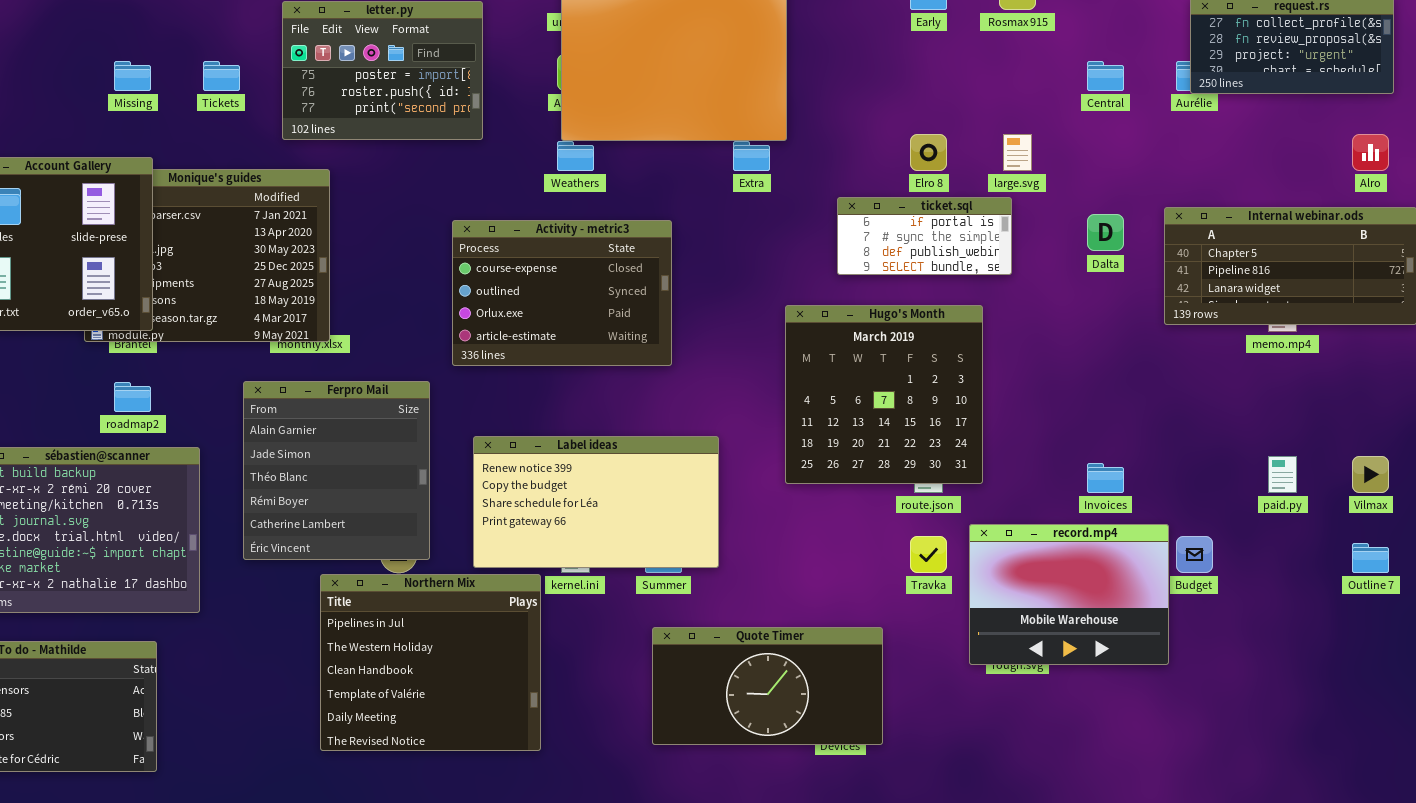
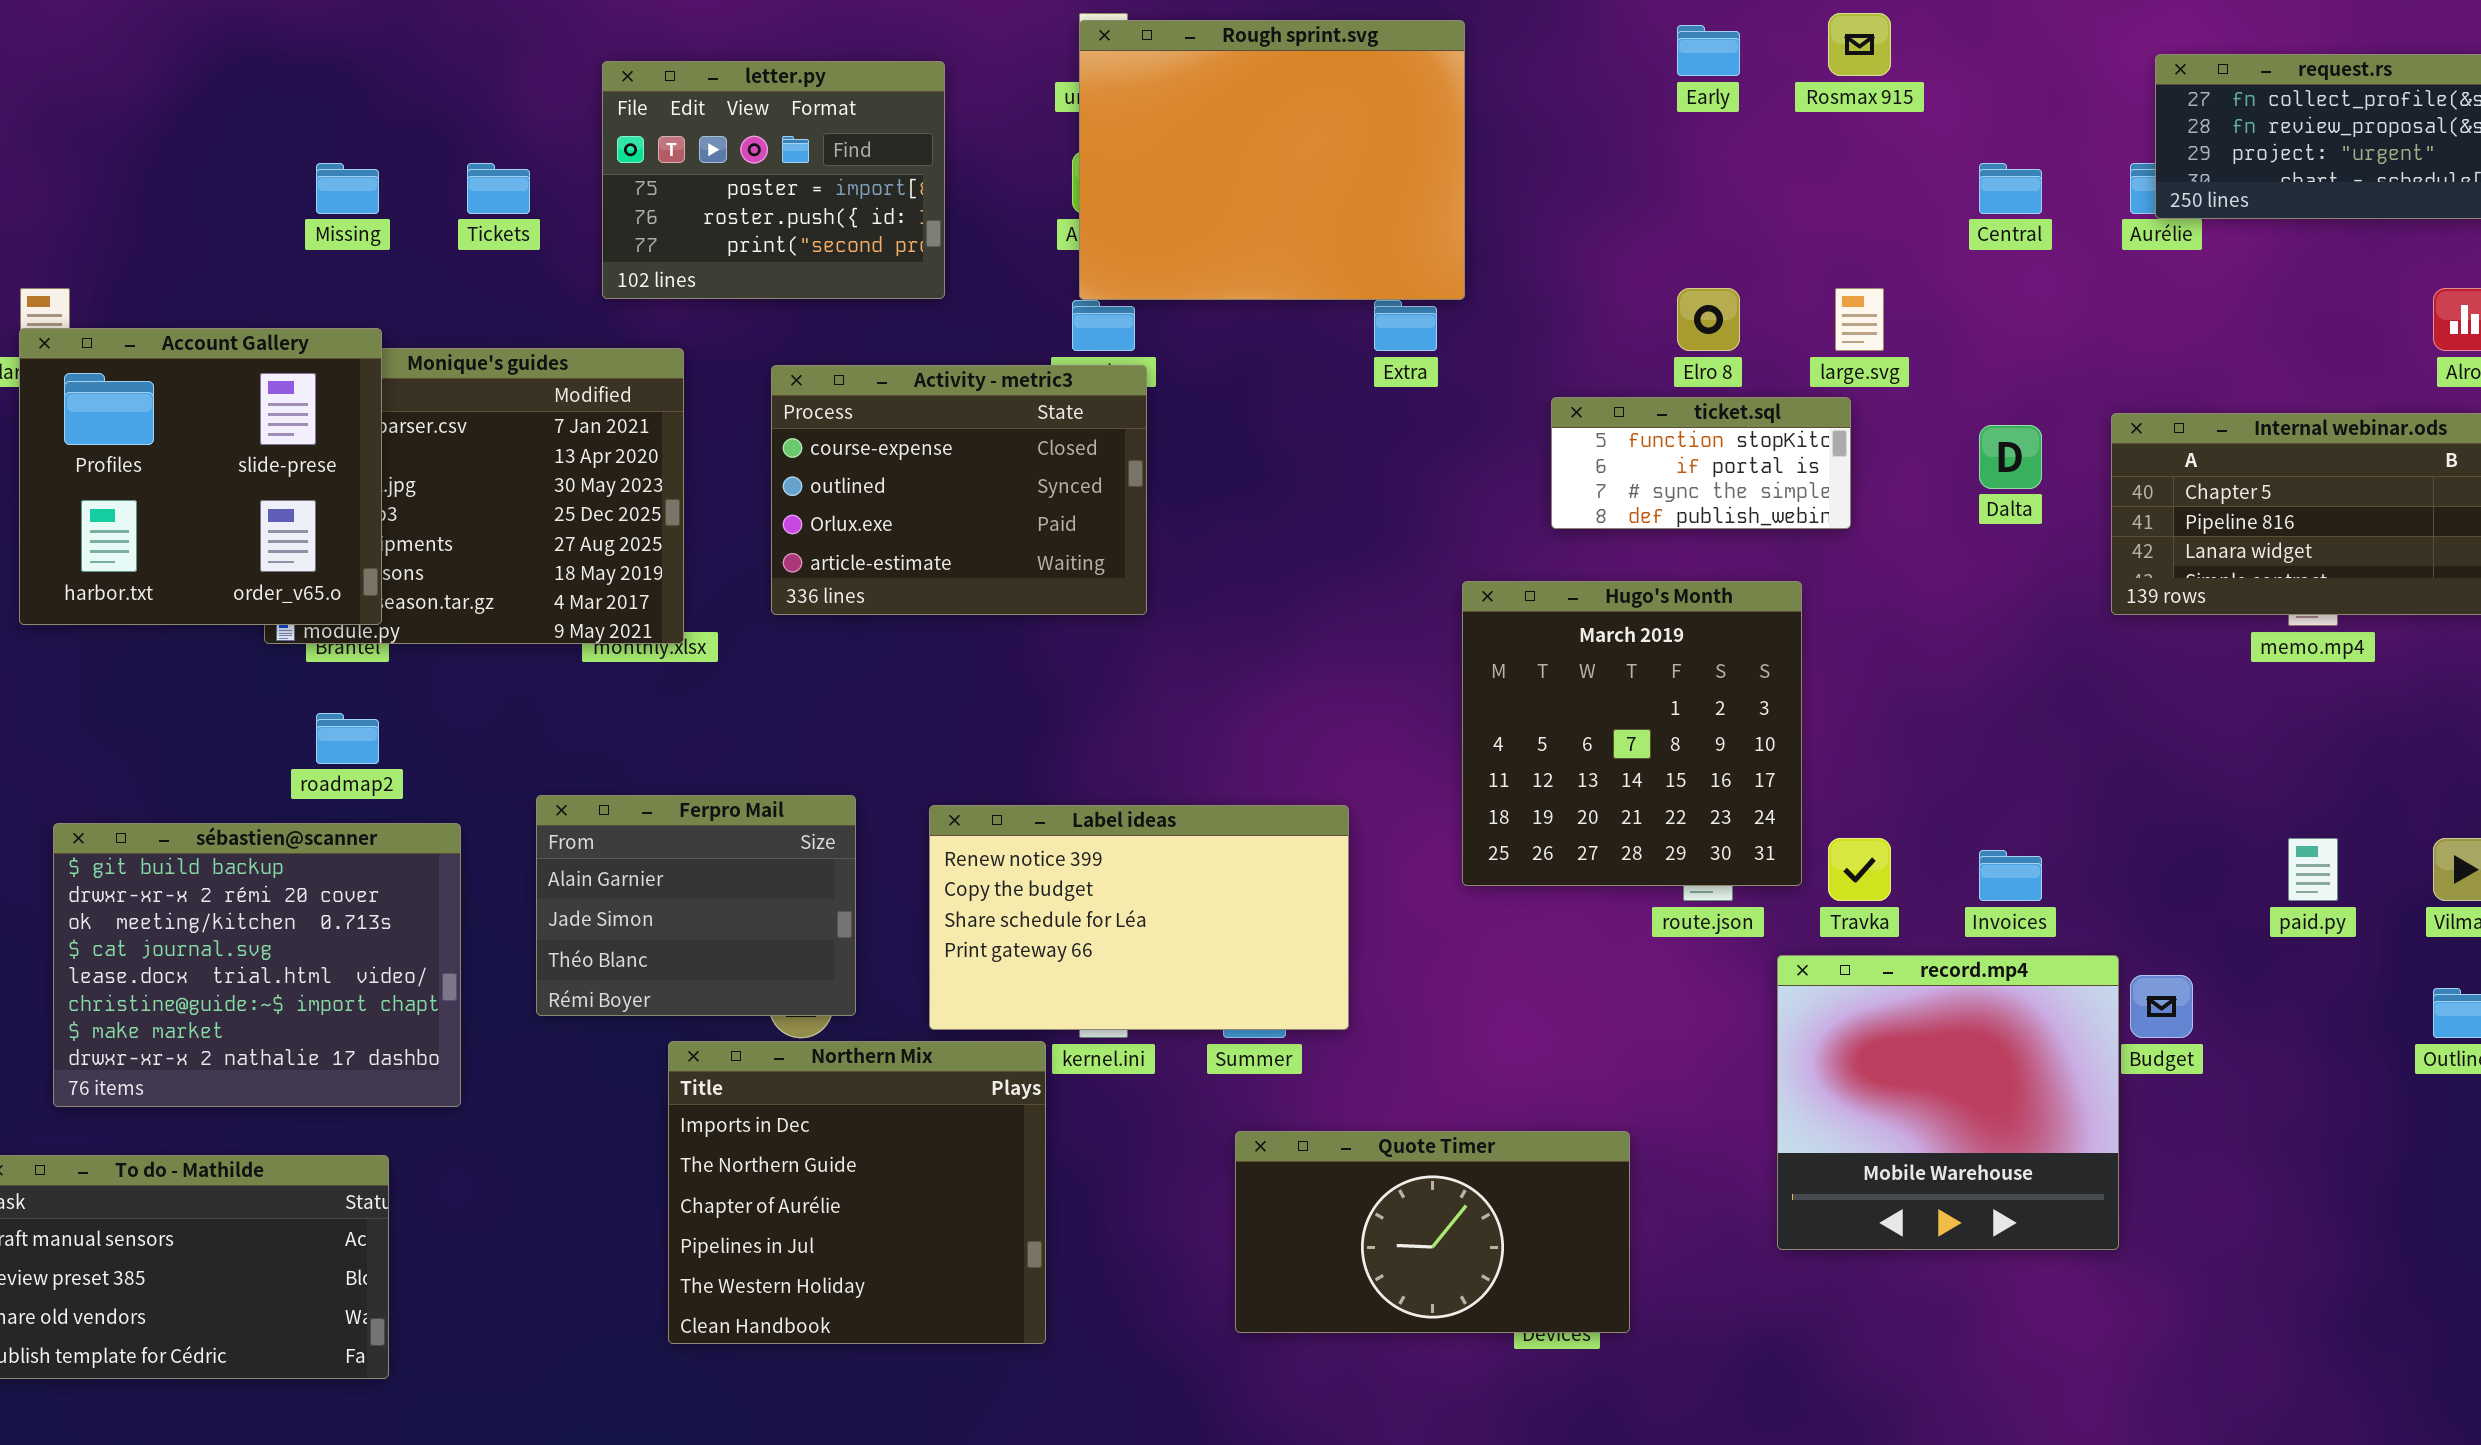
ticket.sql: [837,197,1012,275] -> [1551,397,1851,529], scrolled up 1 row
Activity - metric3: [452,220,672,366] -> [771,365,1147,615], moved
Ferpro Mail: [243,381,430,560] -> [536,795,856,1016], resized
record.mp4: [969,524,1169,665] -> [1777,955,2119,1250], resized
Travka: [910,536,947,573] -> [1828,838,1891,901], moved
Northern Mix: [320,574,541,751] -> [668,1041,1046,1344], scrolled up 3 rows

